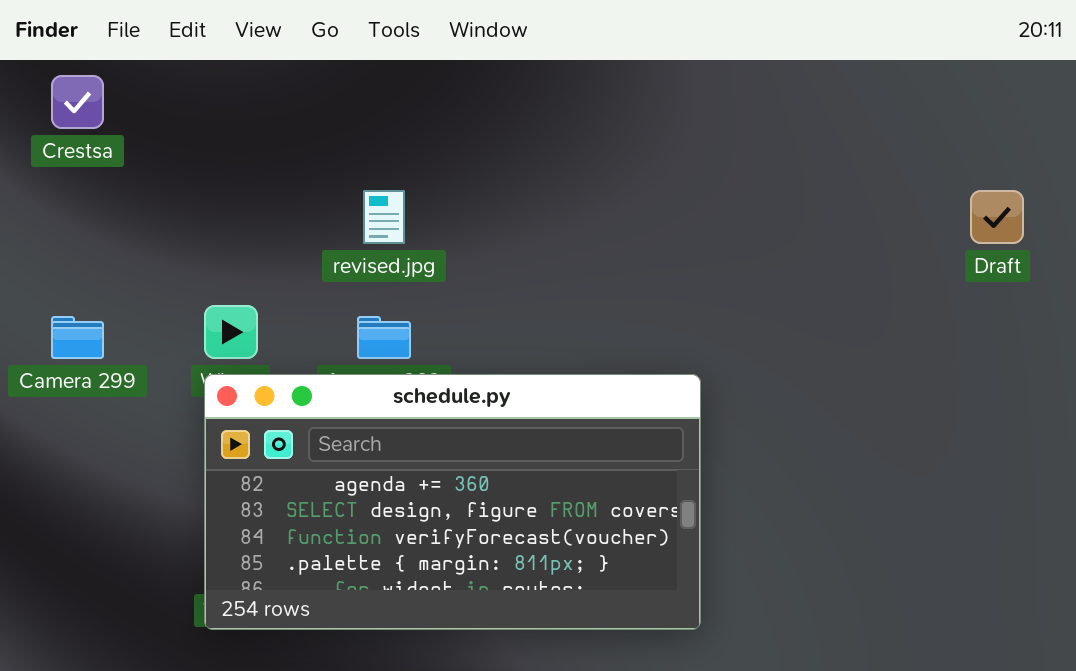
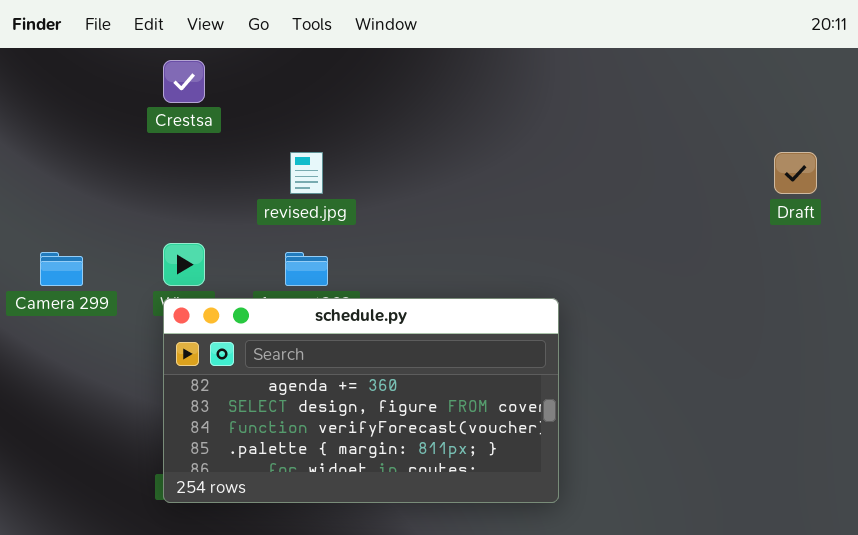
Crestsa: [51,75,104,129] -> [163,60,205,103], moved

